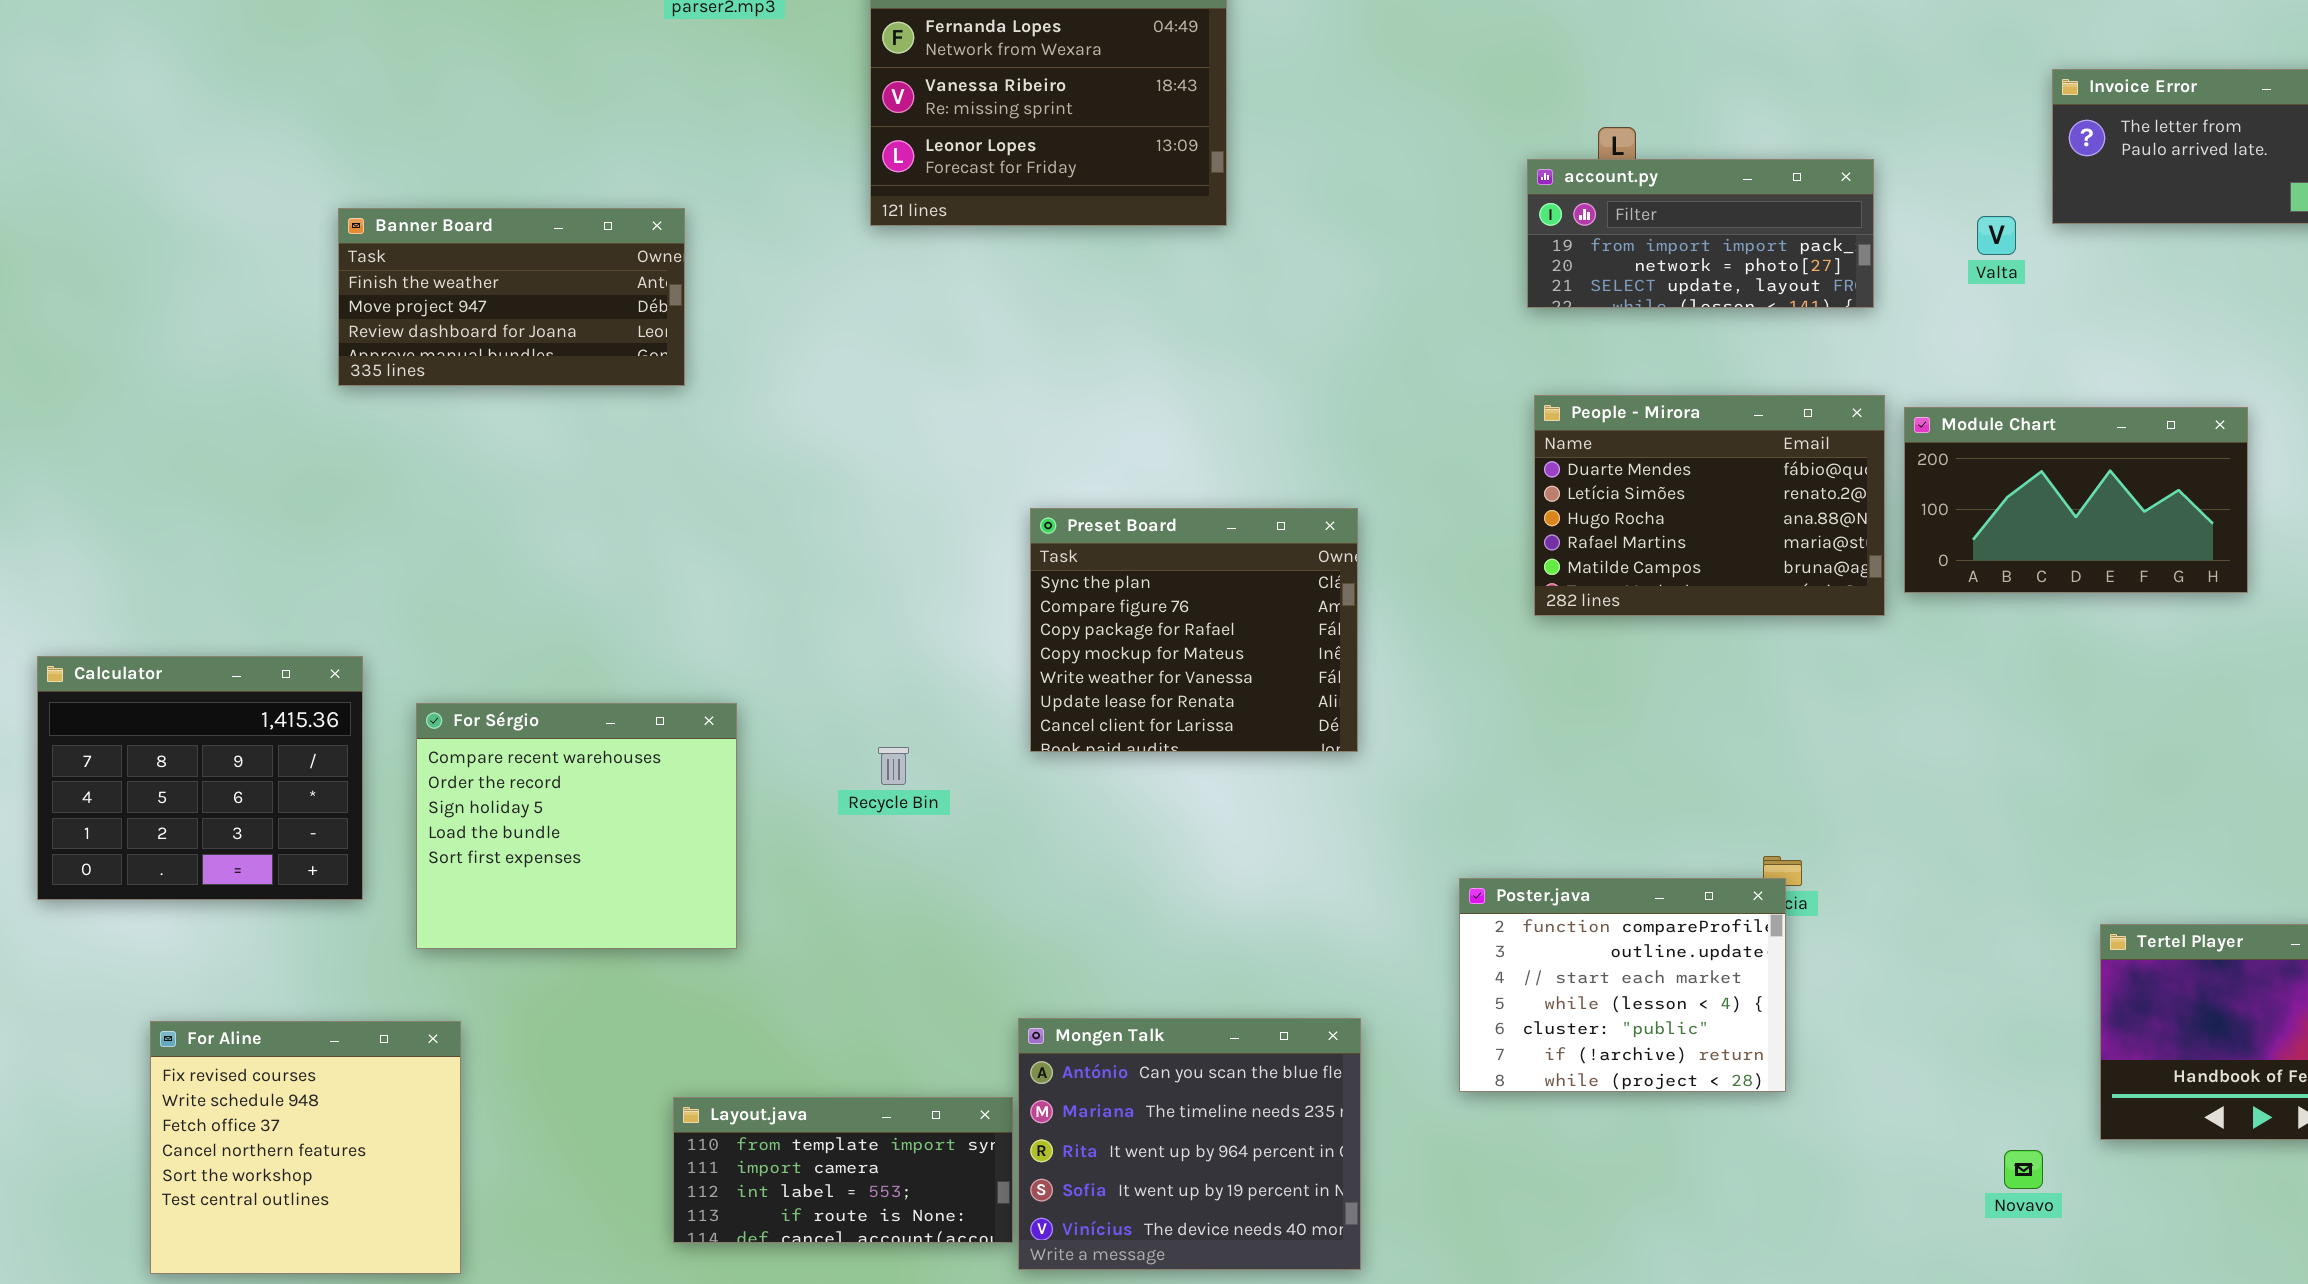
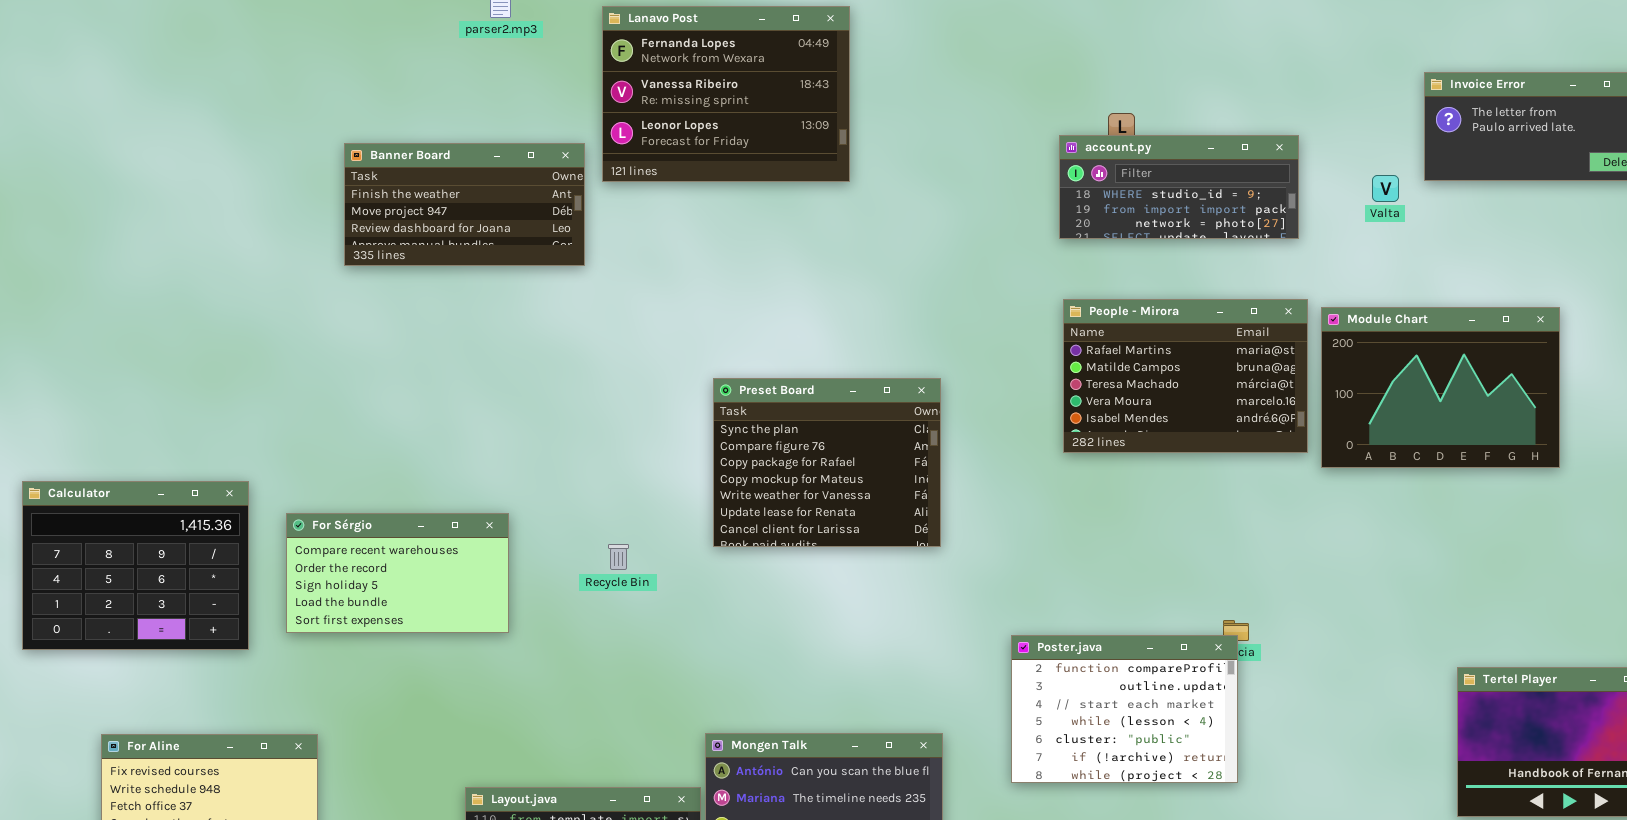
account.py: [1527,159,1874,308] -> [1059,135,1299,239], scrolled up 1 row
Banner Board: [338,208,685,386] -> [344,143,585,266], moved
People - Mirora: [1534,395,1885,616] -> [1063,299,1308,453], scrolled down 3 rows
Module Chart: [1904,407,2248,593] -> [1321,307,1560,468], resized
For Sérgio: [416,703,737,949] -> [286,513,509,633], resized

